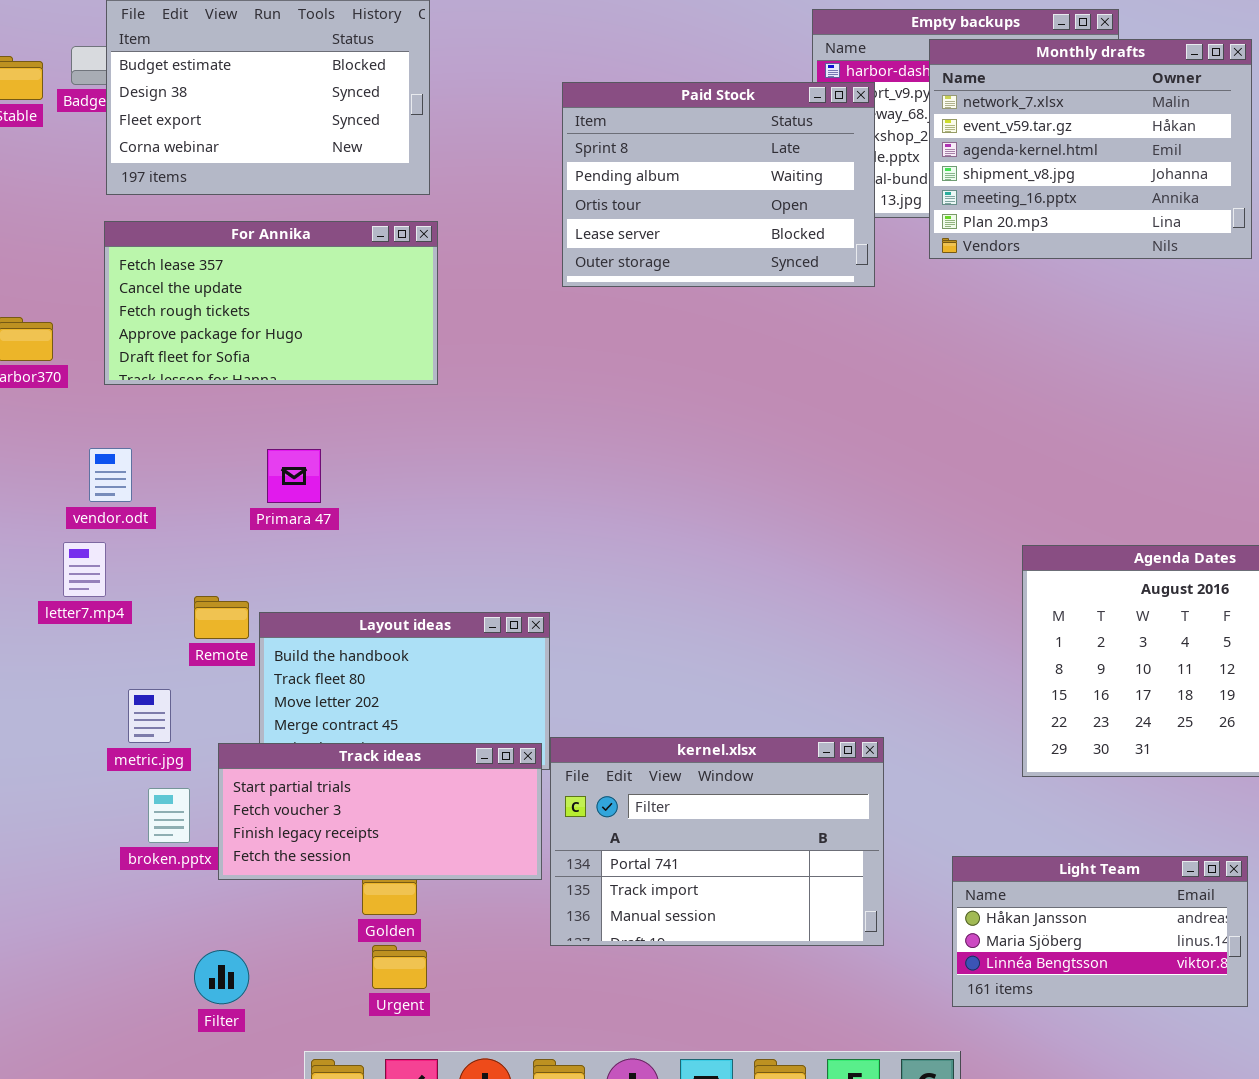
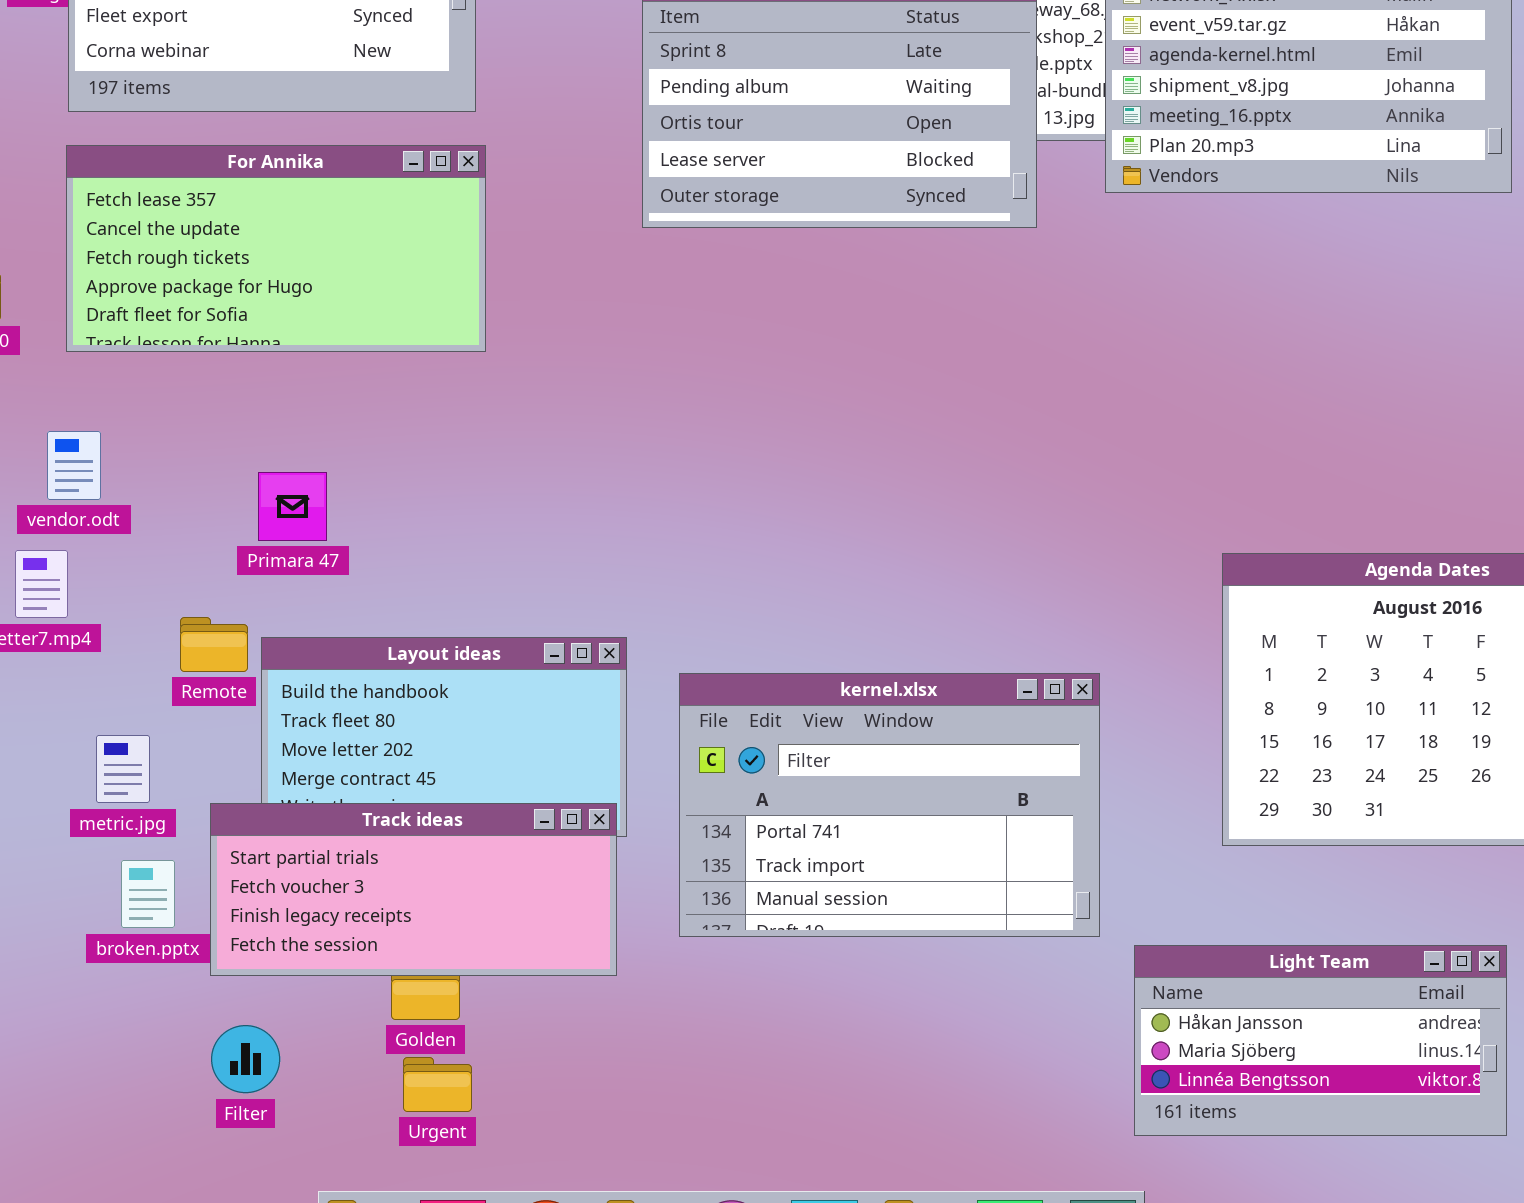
Primara 47: [267,449,321,503] -> [258,472,327,541], moved
kernel.xlsx: [550,737,884,946] -> [679,673,1100,937], moved
Filter: [194,950,249,1004] -> [211,1025,280,1093], moved

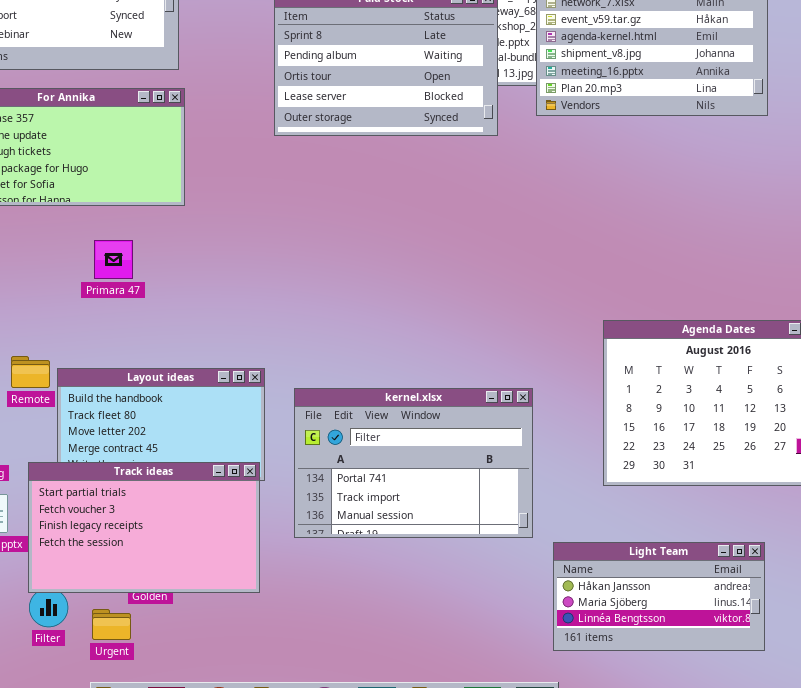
Primara 47: [258,472,327,541] -> [94,240,133,279], moved
Track ideas: [210,803,617,976] -> [28,462,260,593], resized
Urgent: [403,1057,472,1112] -> [92,609,131,640], moved

